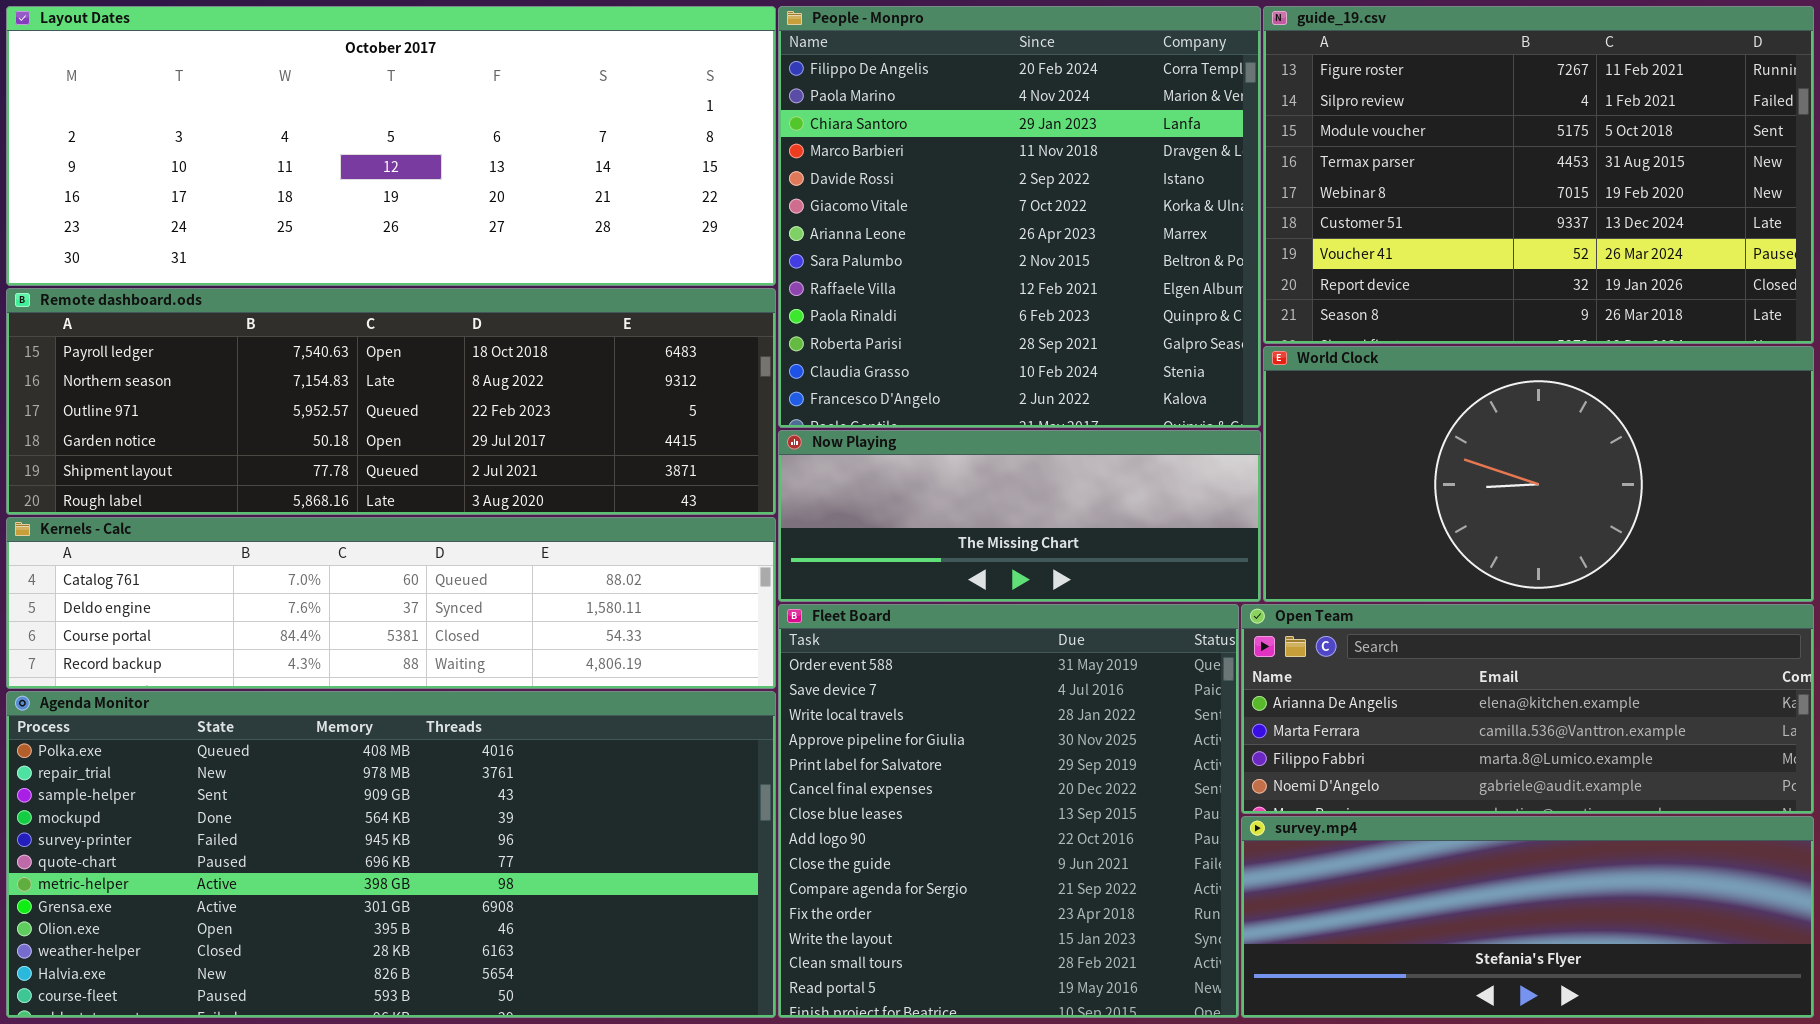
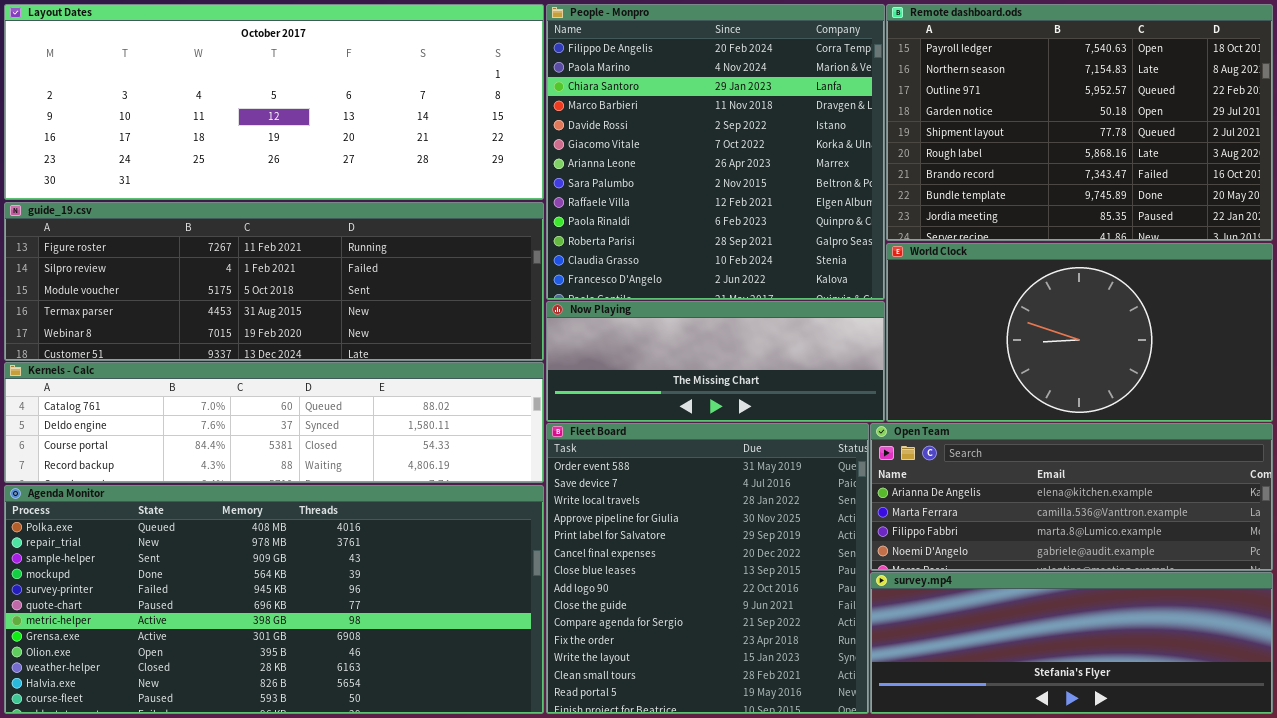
guide_19.csv: [1263,6,1814,344] -> [4,202,544,361], moved, resized
Remote dashboard.ods: [6,288,776,515] -> [886,4,1273,241], moved, resized

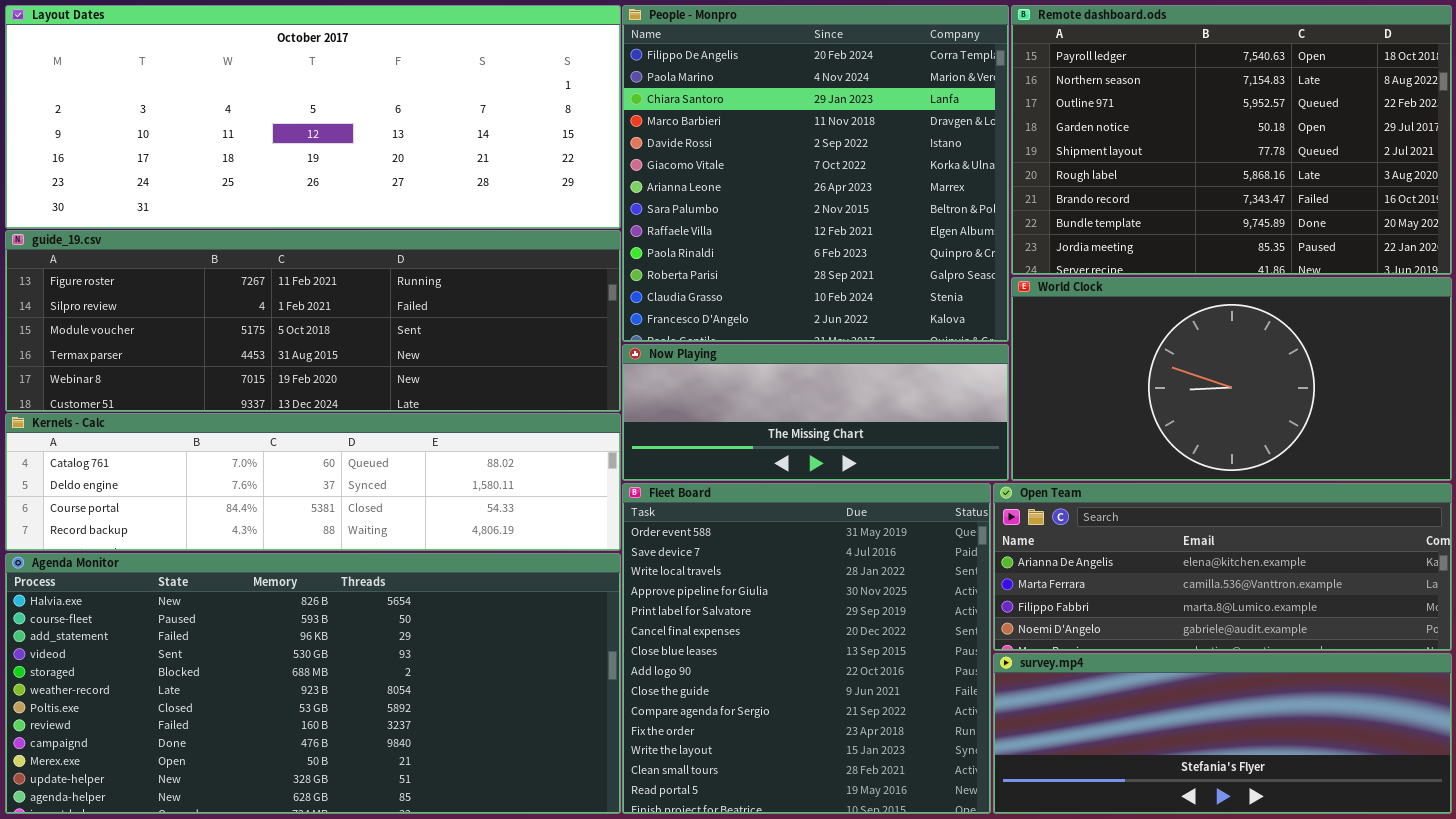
Agenda Monitor: [4,485,544,714] -> [5,553,621,814], scrolled down 10 rows

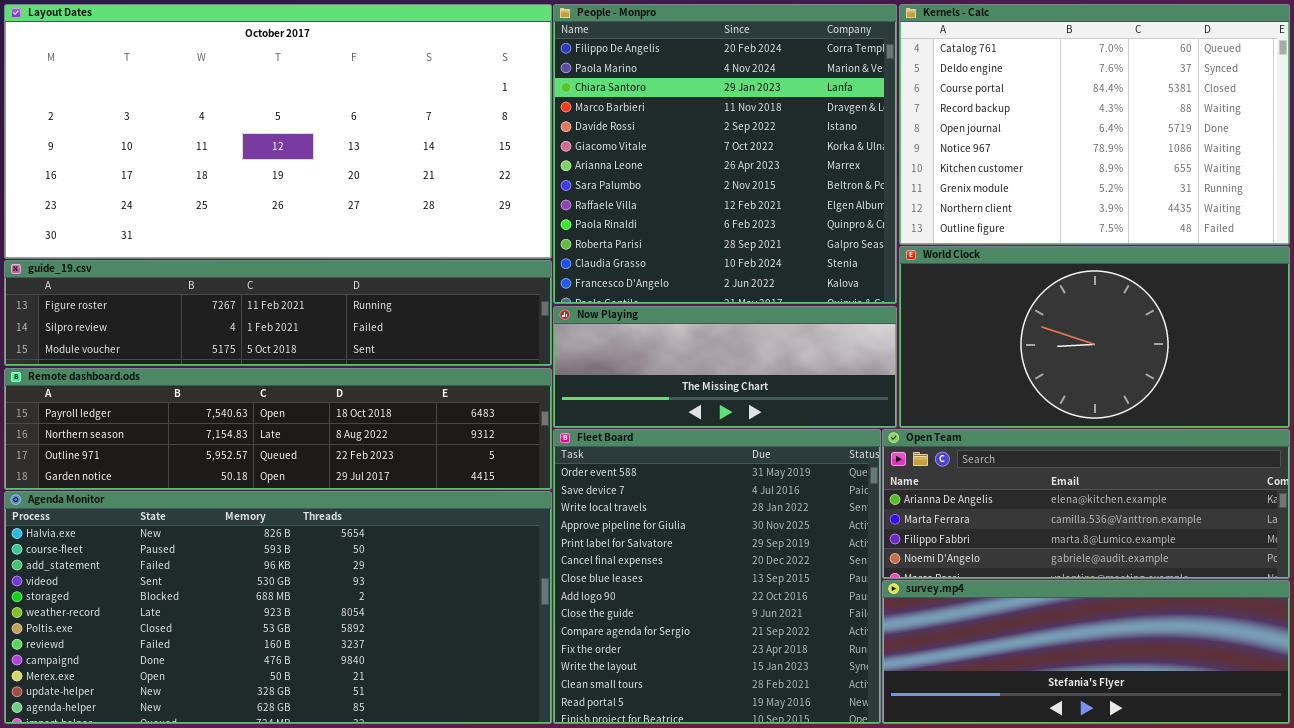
Layout Dates: [5,5,621,229] -> [4,4,552,259], resized
Remote dashboard.ods: [1011,5,1452,275] -> [4,368,552,490], moved, resized
guide_19.csv: [5,230,621,412] -> [4,260,552,366], resized
Kernels - Calc: [5,413,621,551] -> [899,4,1290,245], moved, resized

